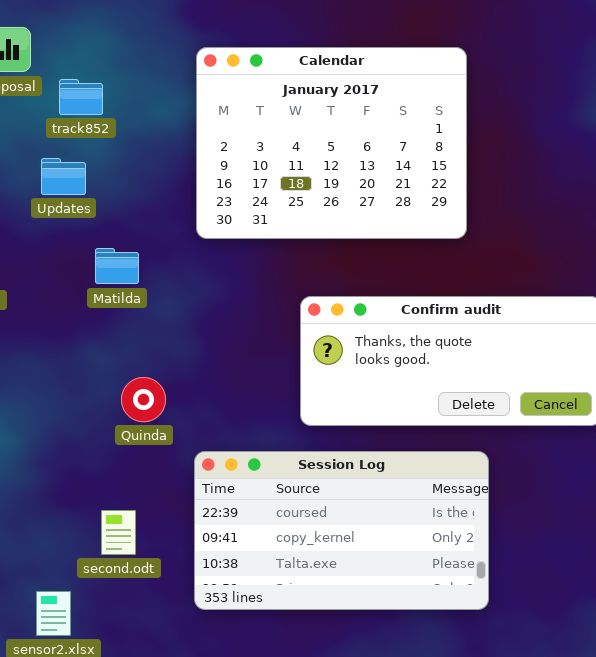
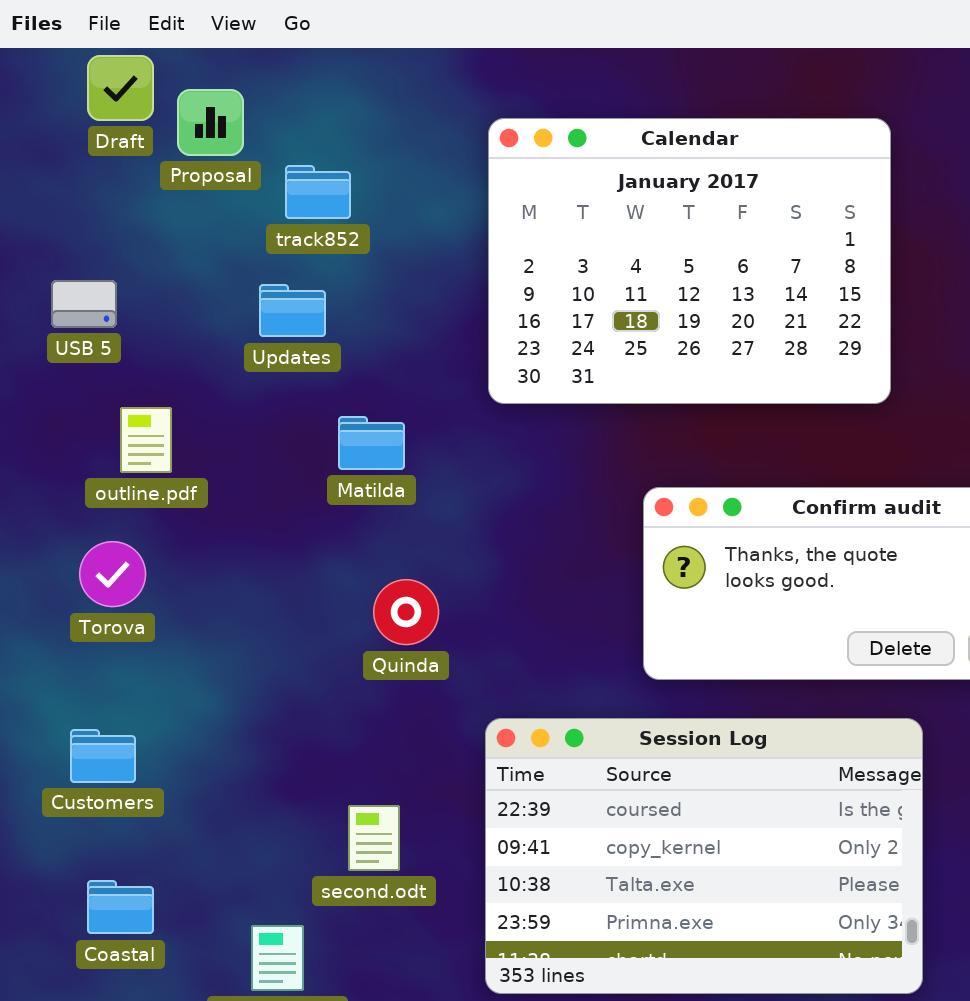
Quinda: [121,377,166,422] -> [373,579,439,645], moved
Session Log: [194,451,489,610] -> [485,718,923,994], resized

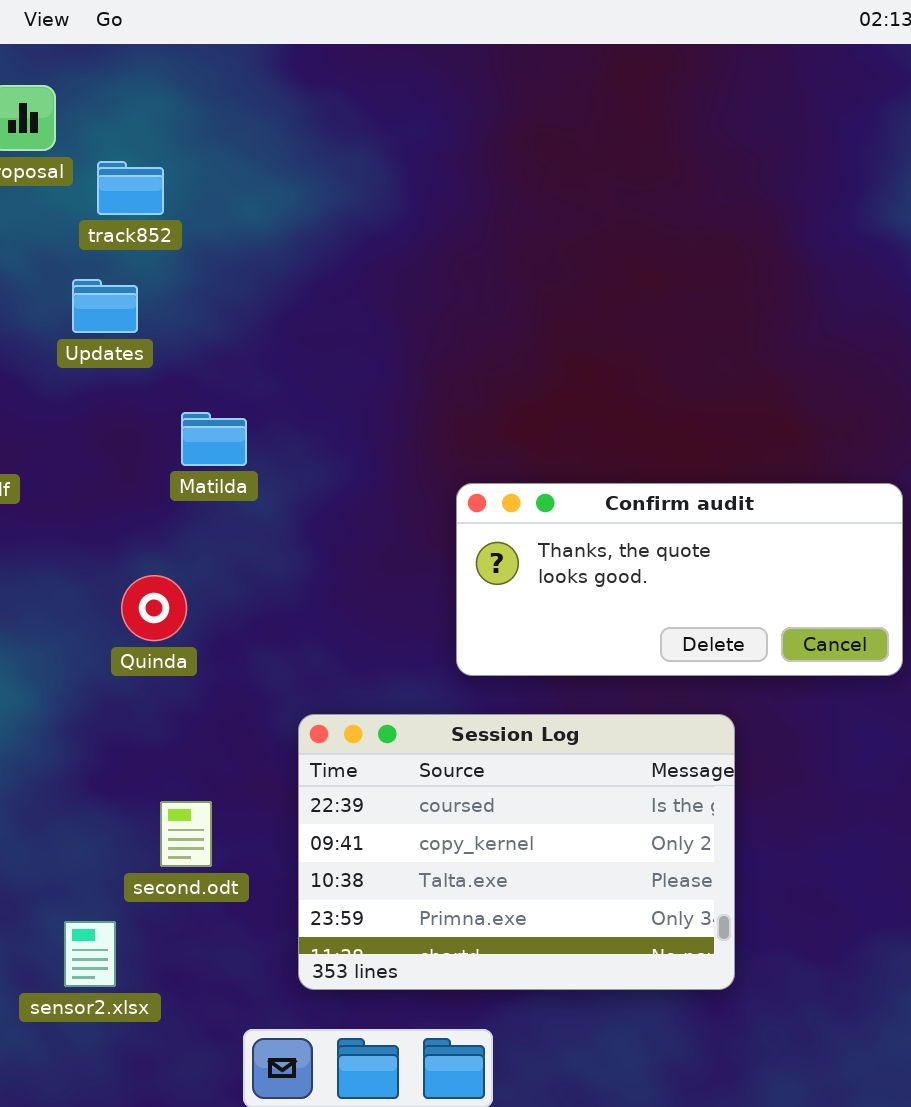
Calendar: [488,118,891,404] -> none, closed
Matilda: [338,416,405,470] -> [181,412,247,466], moved
Quinda: [373,579,439,645] -> [121,575,187,641], moved

